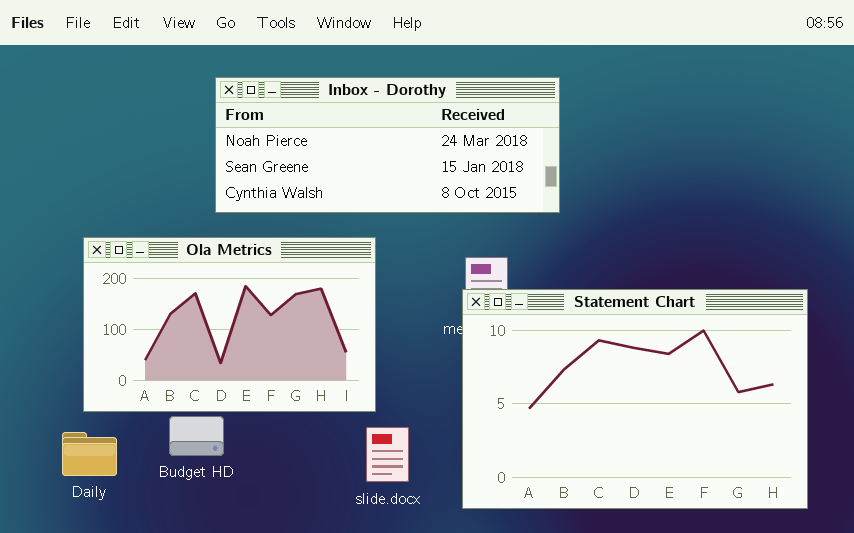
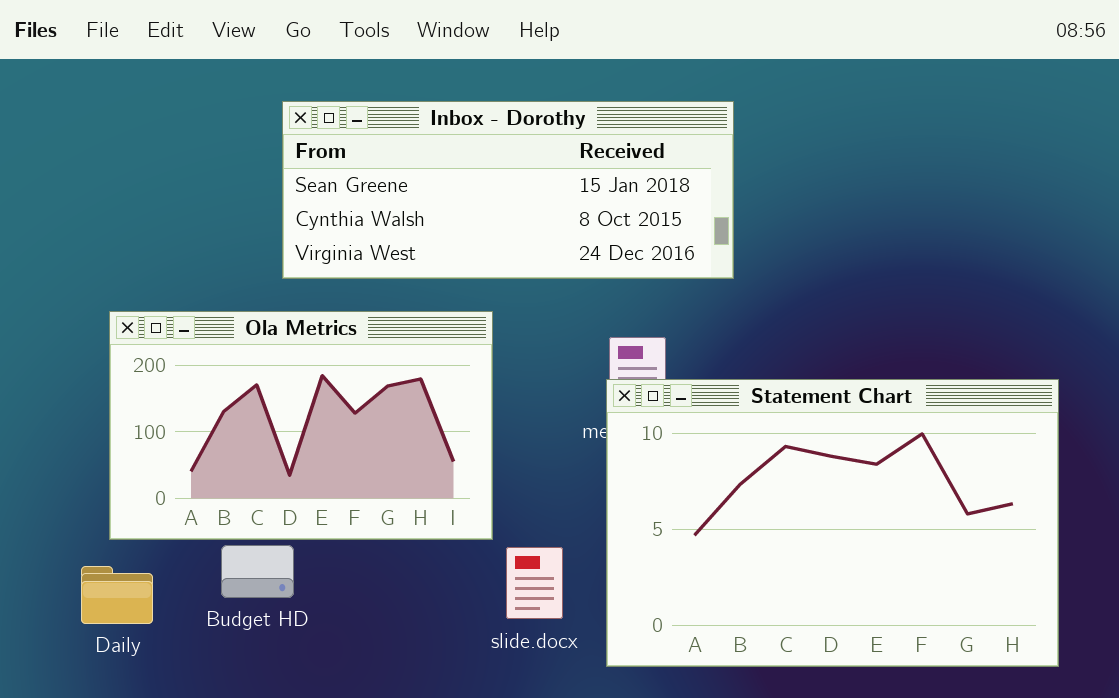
Inbox - Dorothy: [215,77,560,213] -> [282,101,734,279], scrolled down 1 row
slide.docx: [366,427,409,482] -> [506,547,563,619], moved

